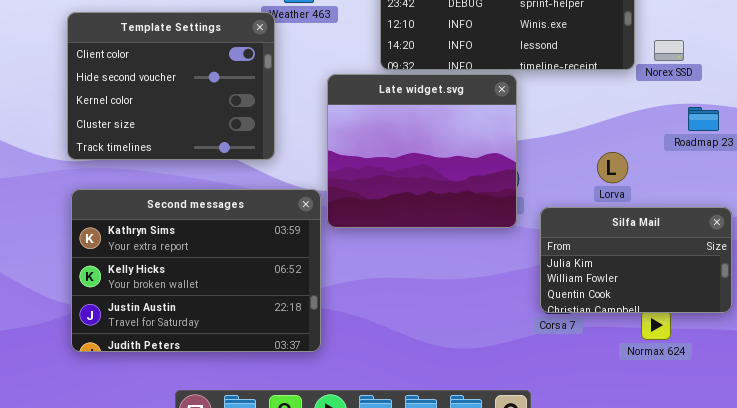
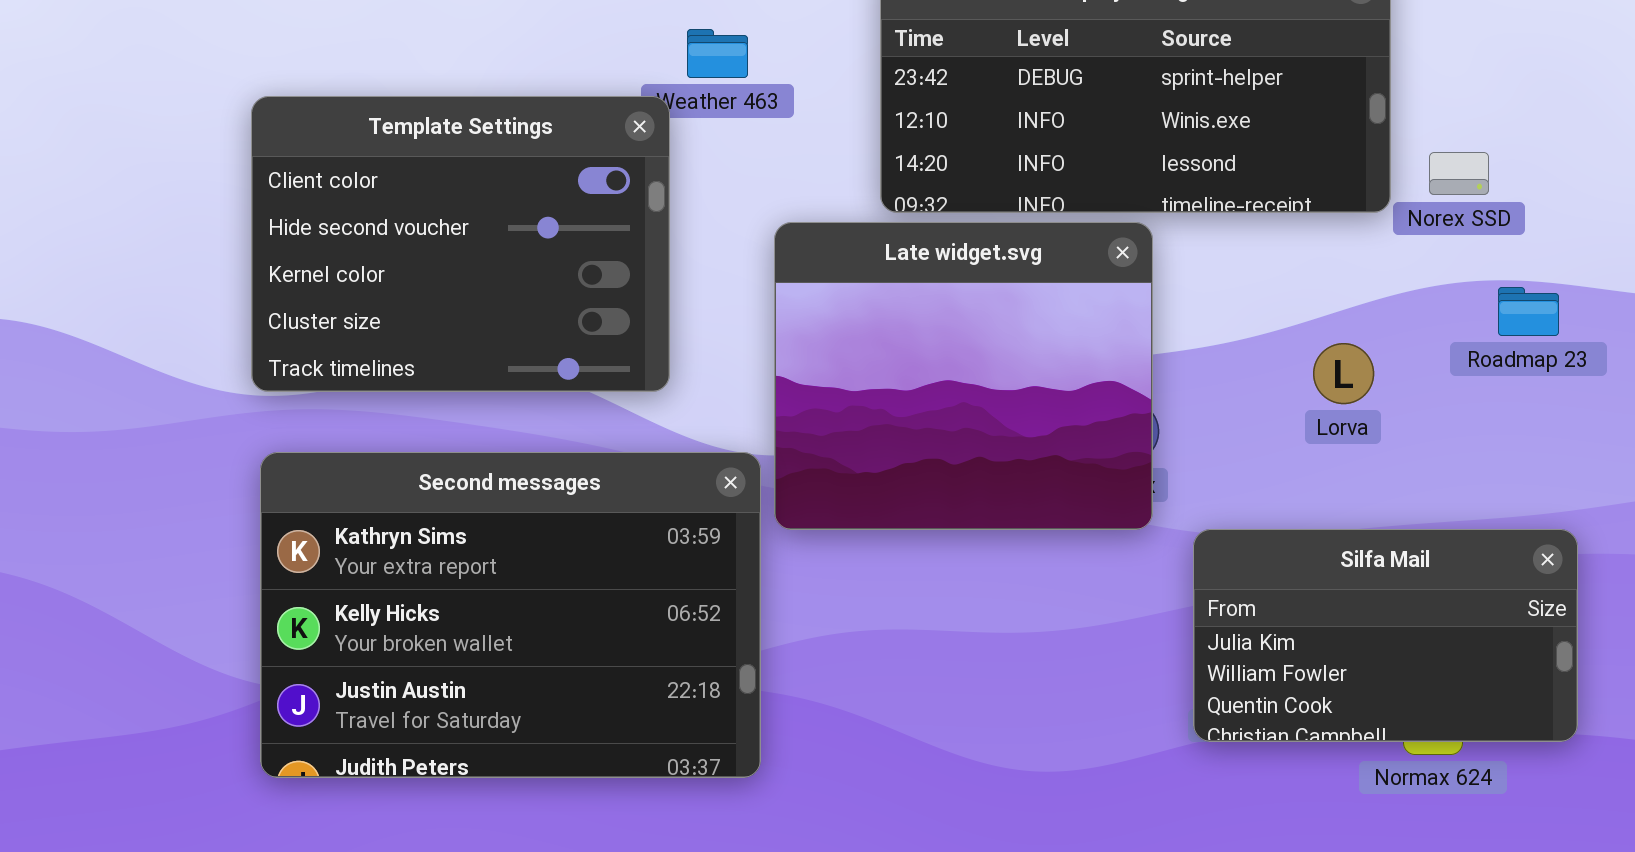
Lorva: [597,152,628,183] -> [1313,343,1374,404], moved
Silfa Mail: [540,207,732,313] -> [1193,529,1578,742], moved

